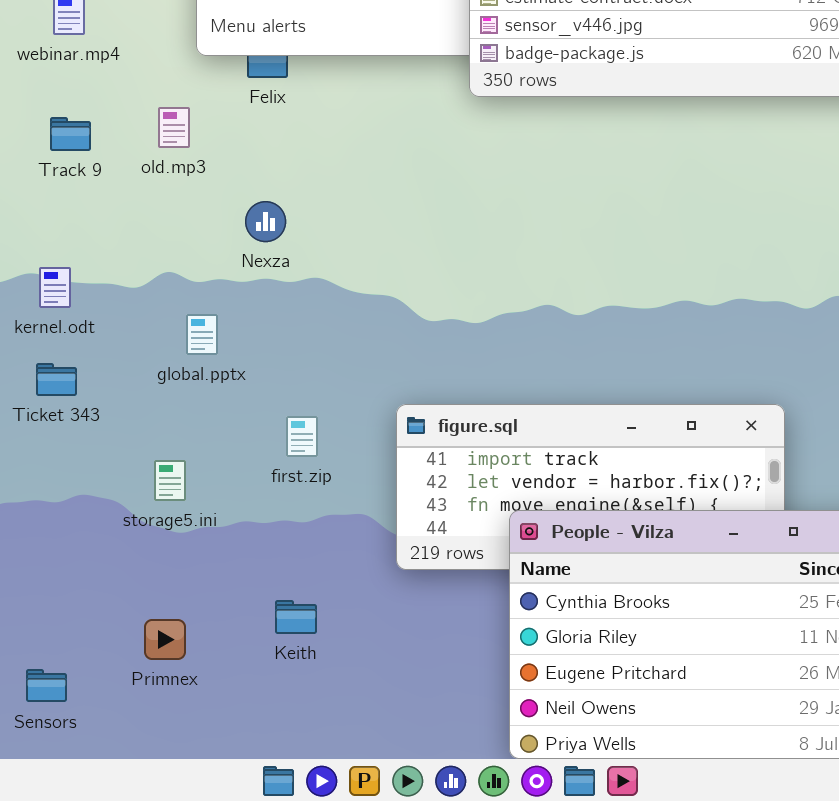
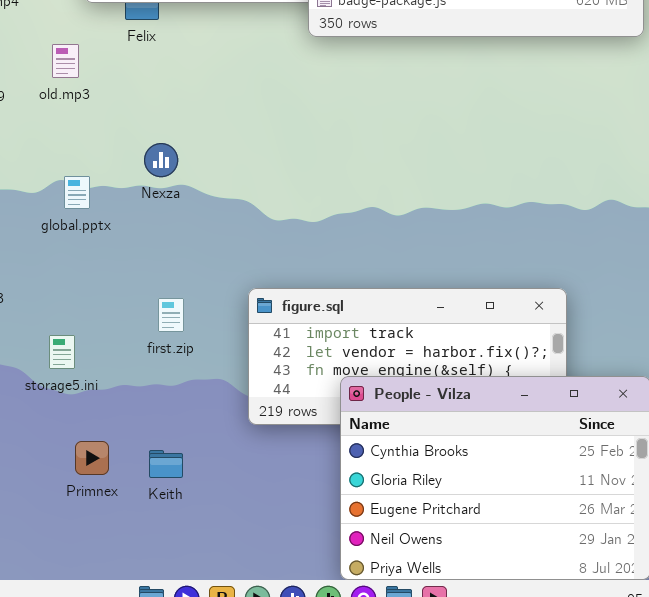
Nexza: [245,201,286,242] -> [144,143,178,177], moved
global.pptx: [186,314,218,355] -> [64,176,90,209], moved
Primnex: [144,619,186,660] -> [75,441,109,475], moved

